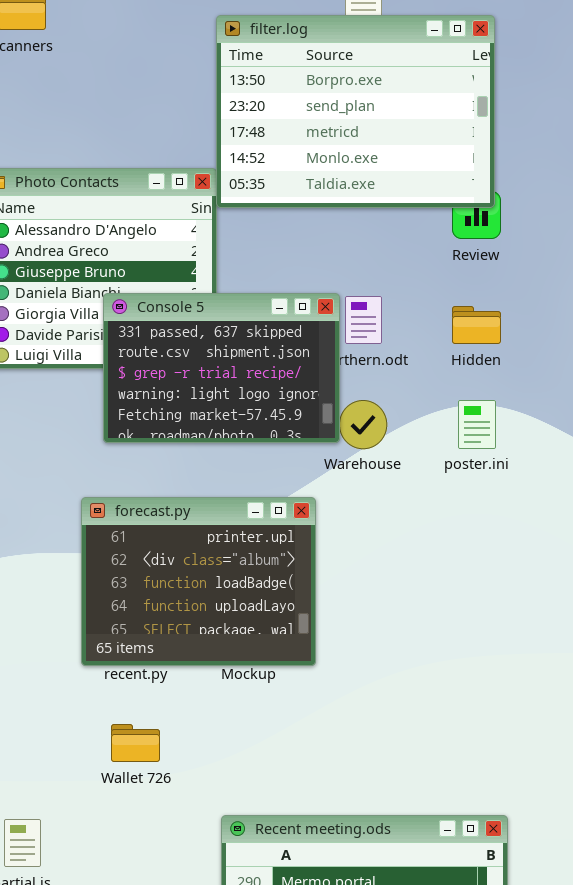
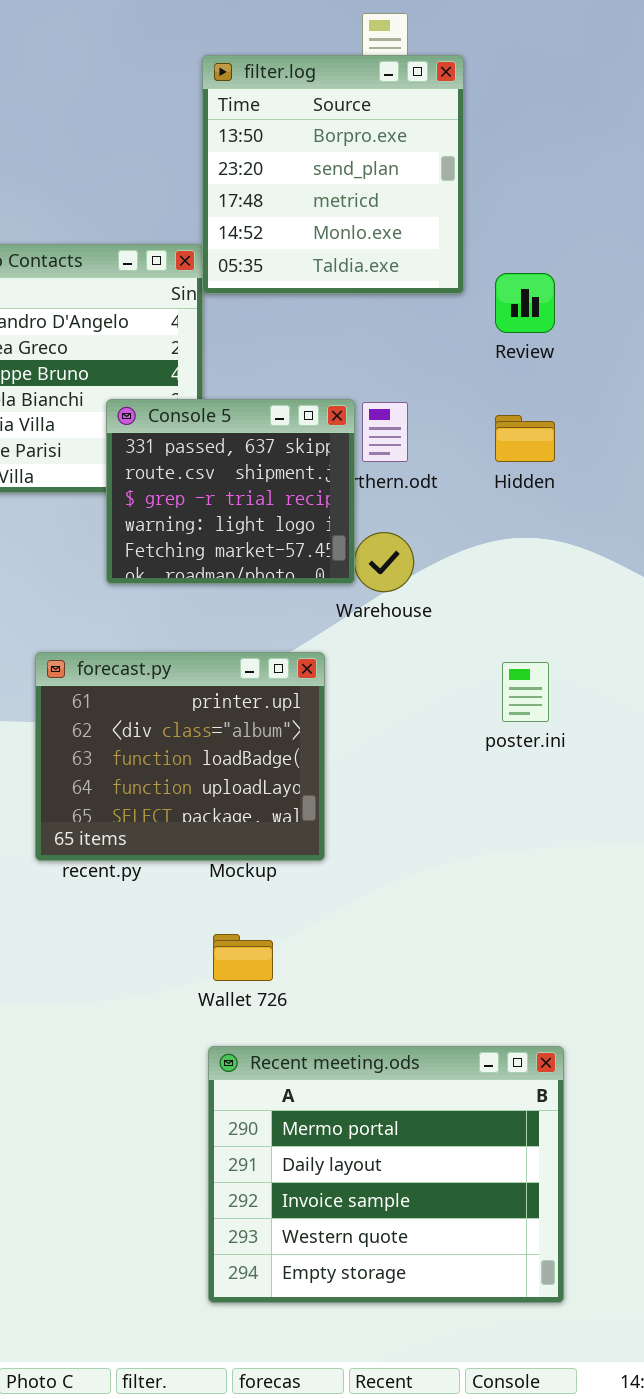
filter.log: [216,15,495,208] -> [202,55,464,294], resized
Console 5: [103,293,340,443] -> [106,399,355,584], resized
poster.ini: [458,400,496,449] -> [502,662,549,722], moved
Wallet 726: [111,724,160,762] -> [213,934,273,981], moved

